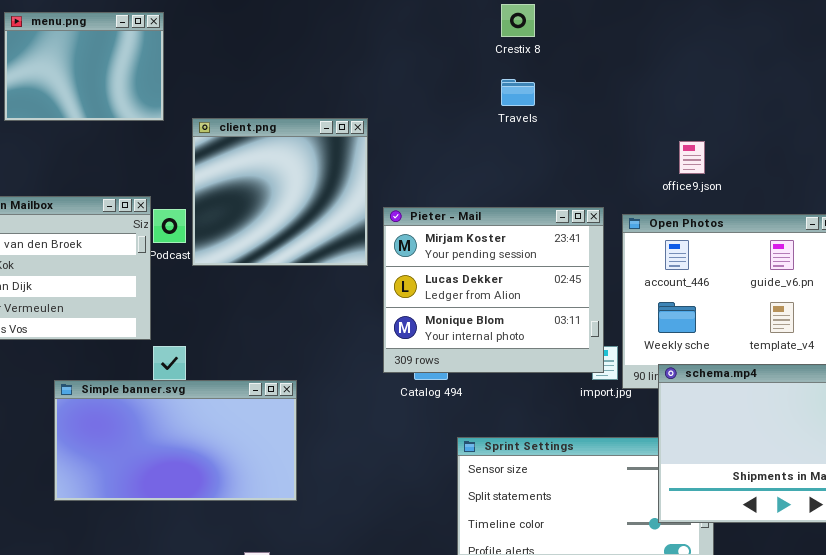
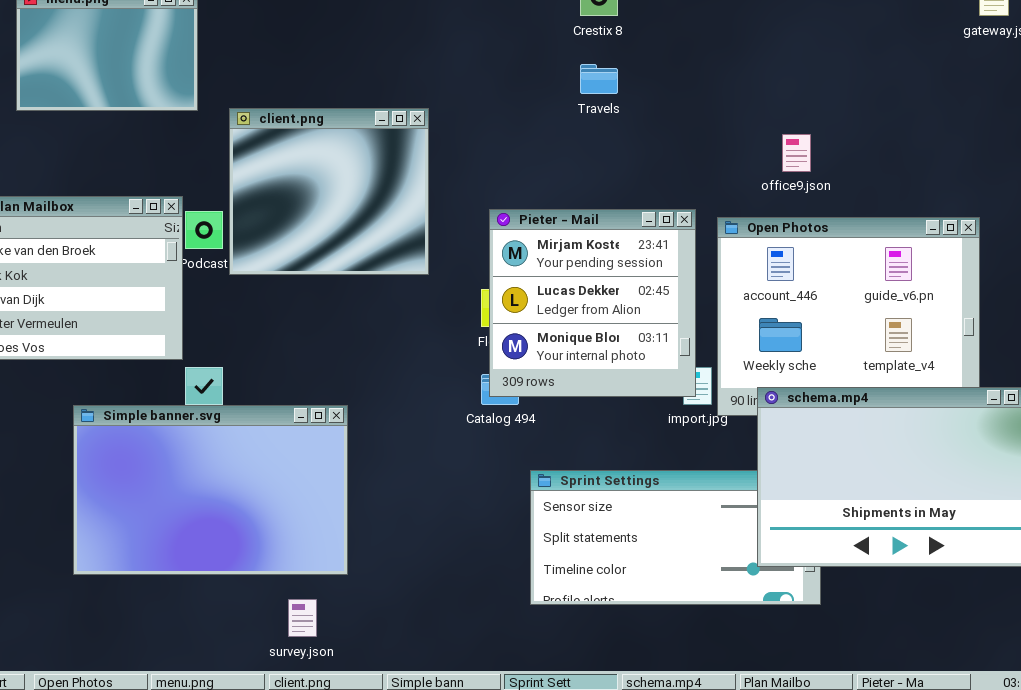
Pieter - Mail: [383,207,604,373] -> [489,209,696,397], resized
Simple banner.svg: [54,380,297,501] -> [73,405,348,575], resized

